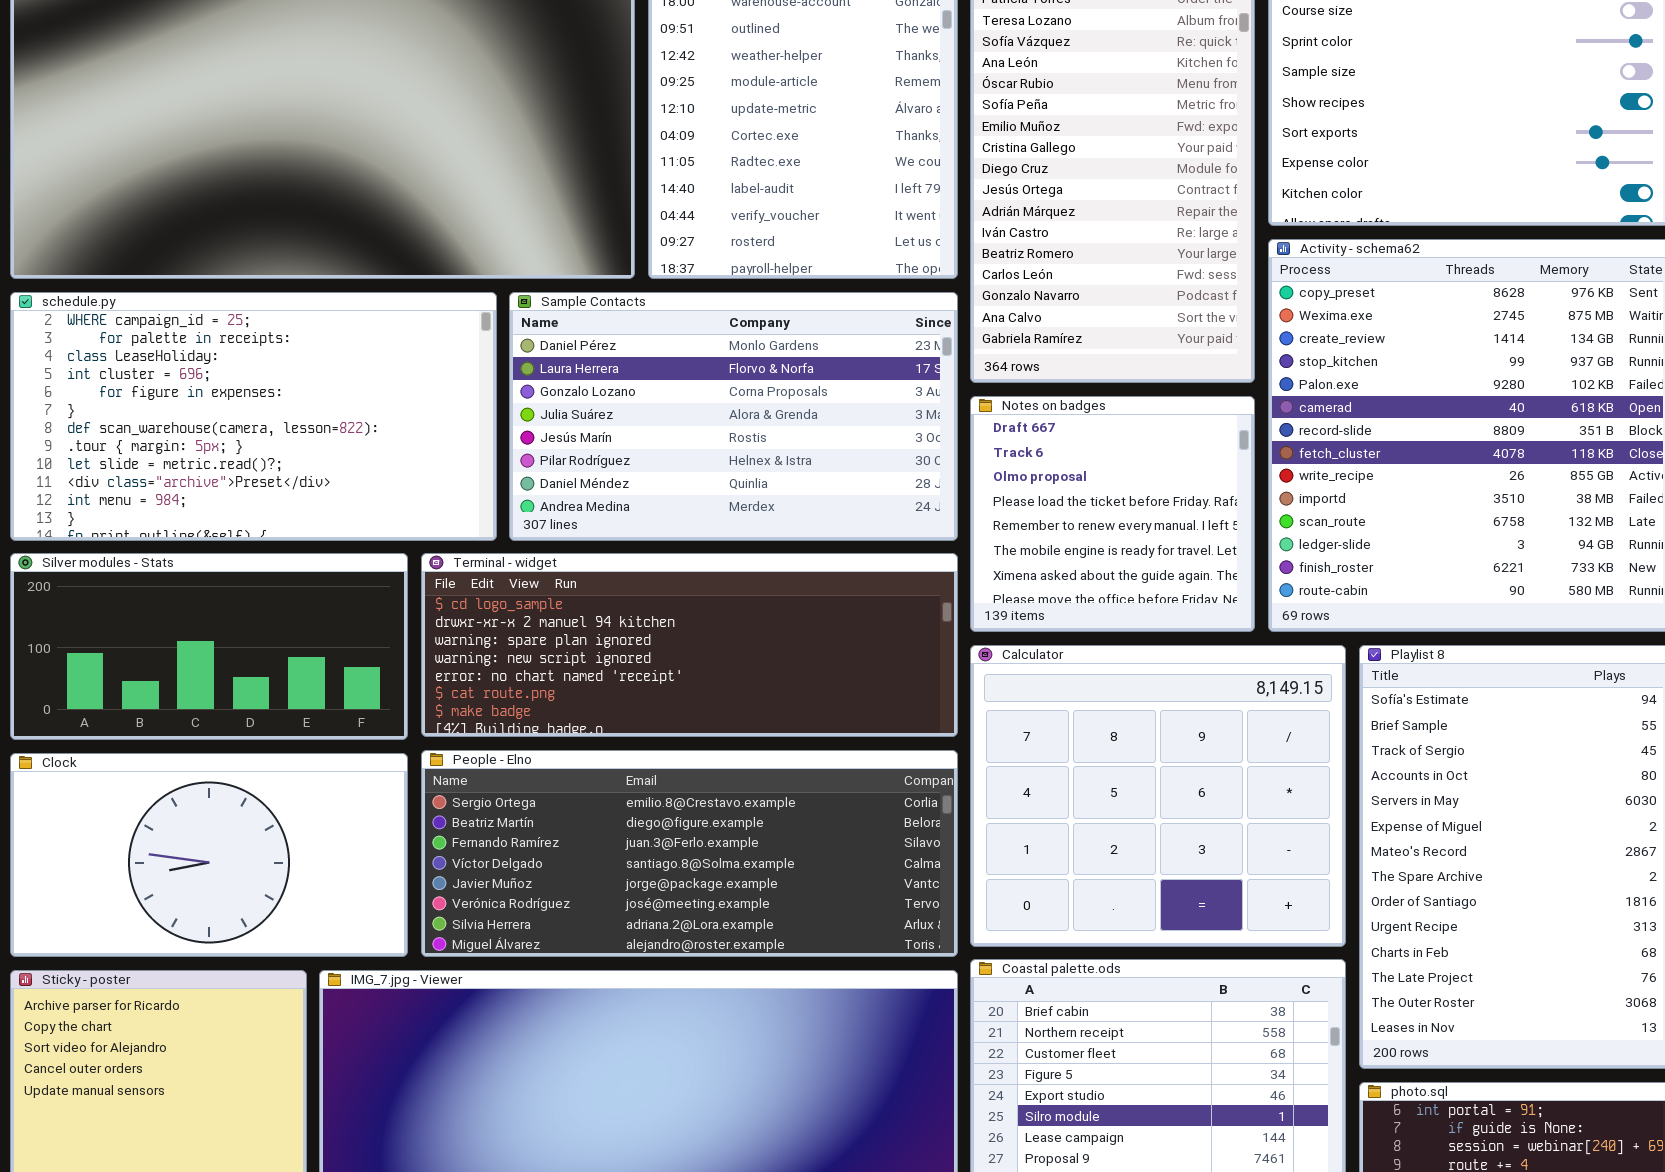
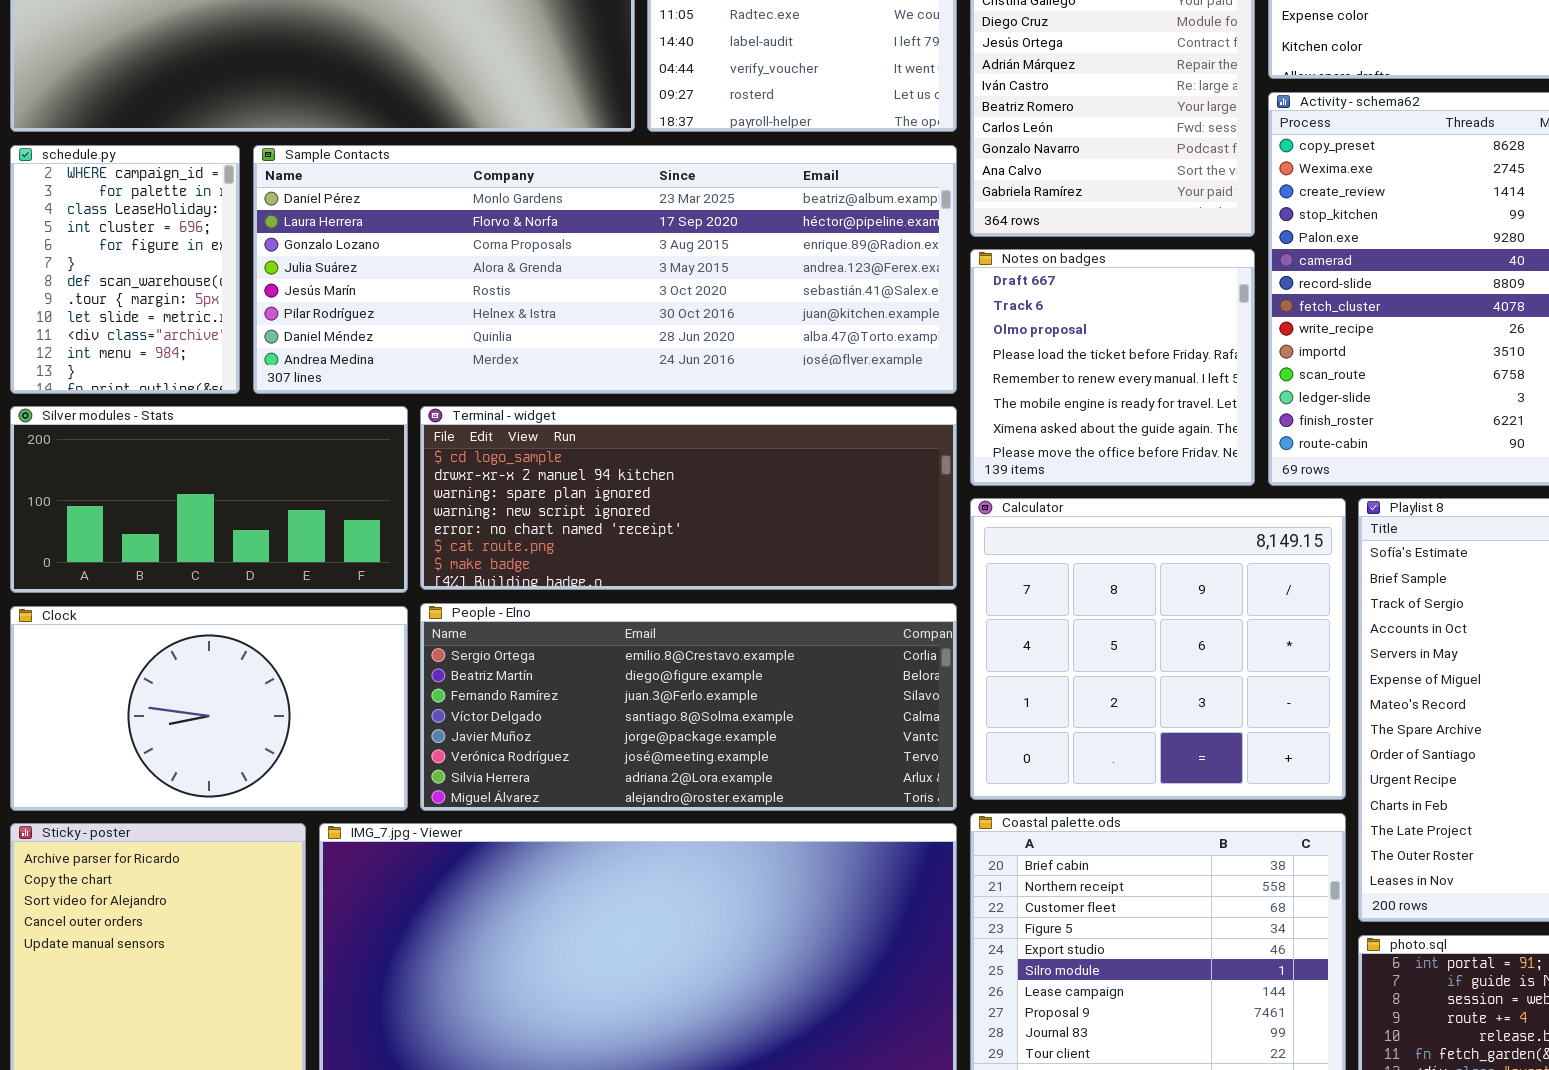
schedule.py: [10,292,497,541] -> [10,145,240,394], resized
Sample Contacts: [509,292,958,541] -> [253,145,957,394], resized

